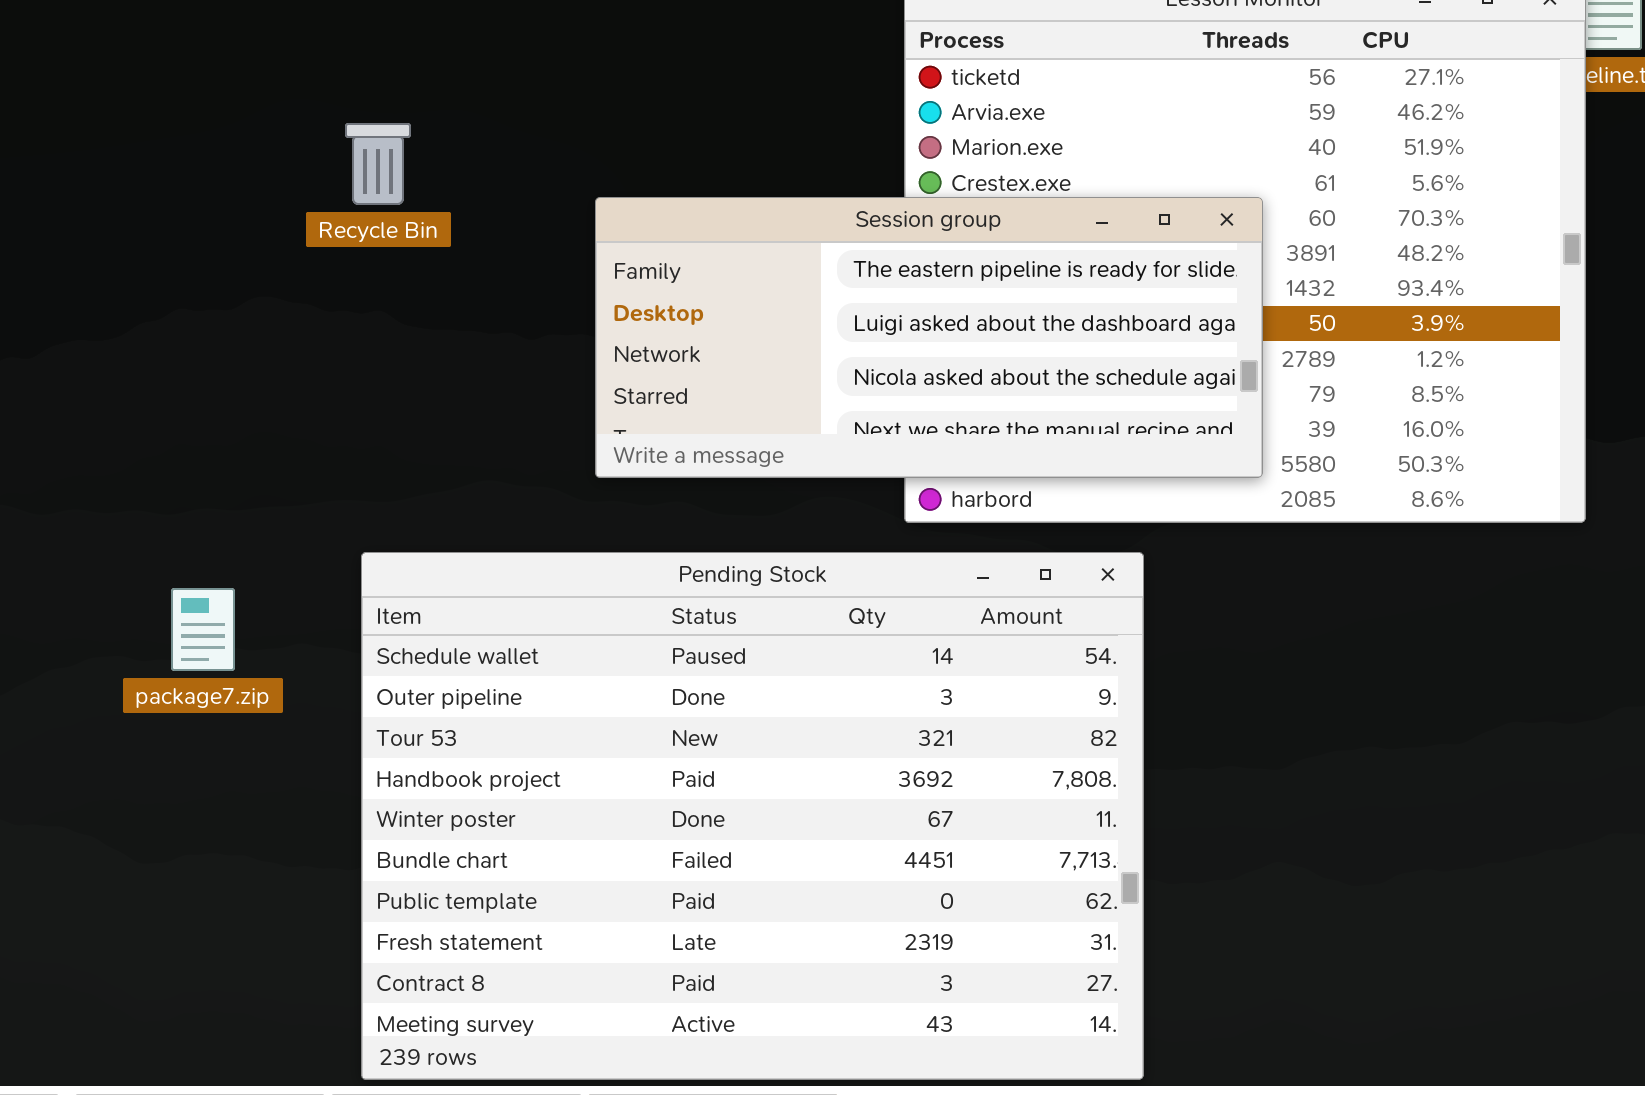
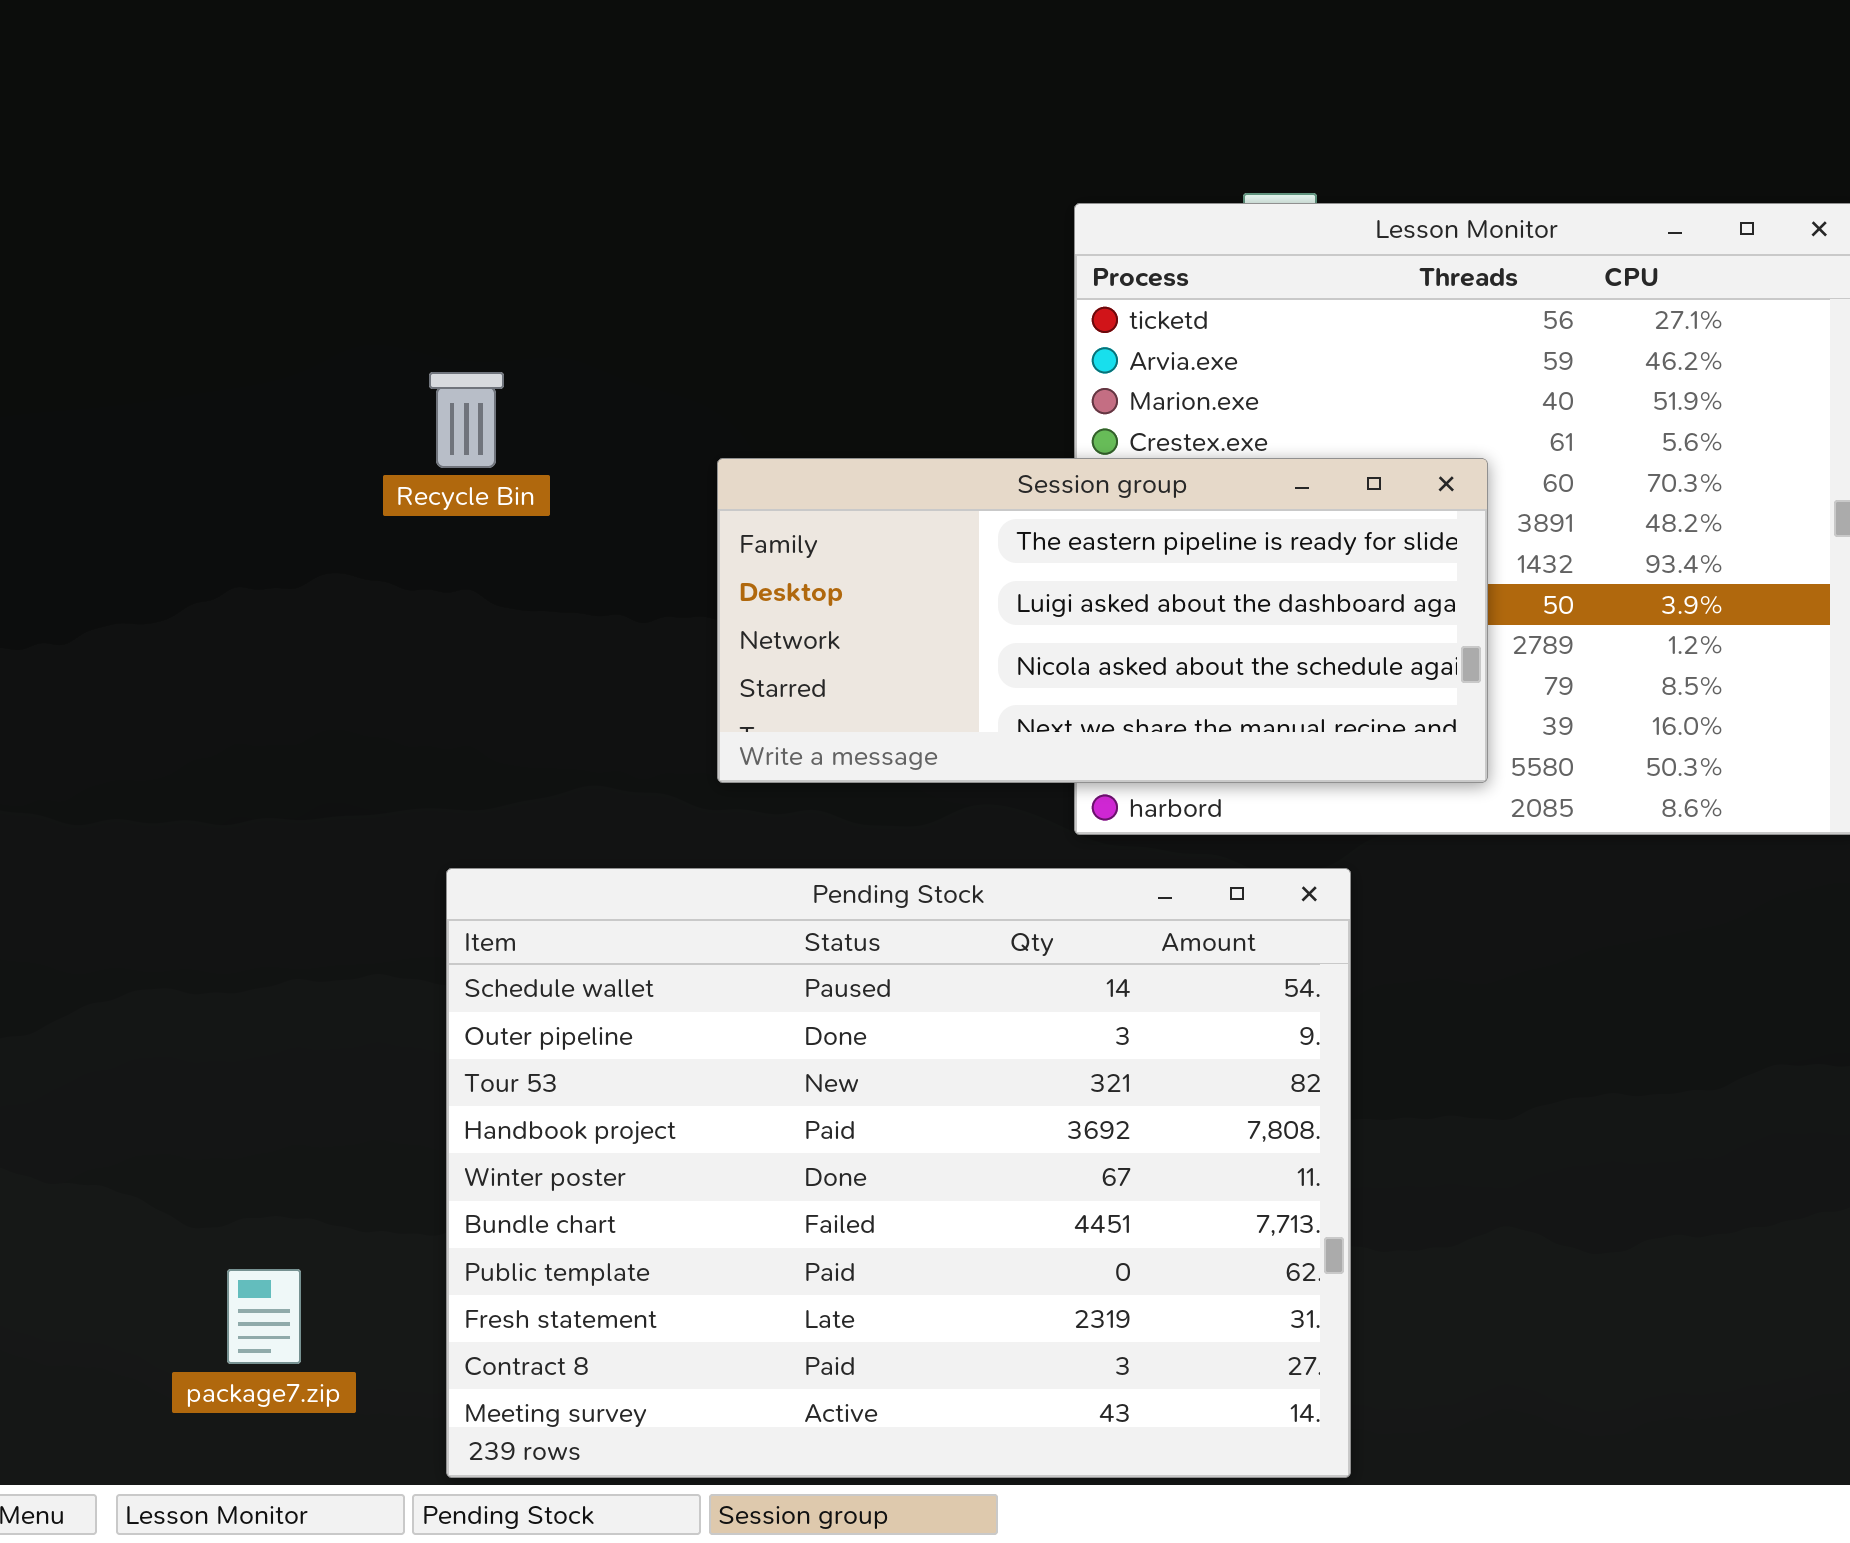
package7.zip: [171,588,235,671] -> [227,1269,301,1364], moved

